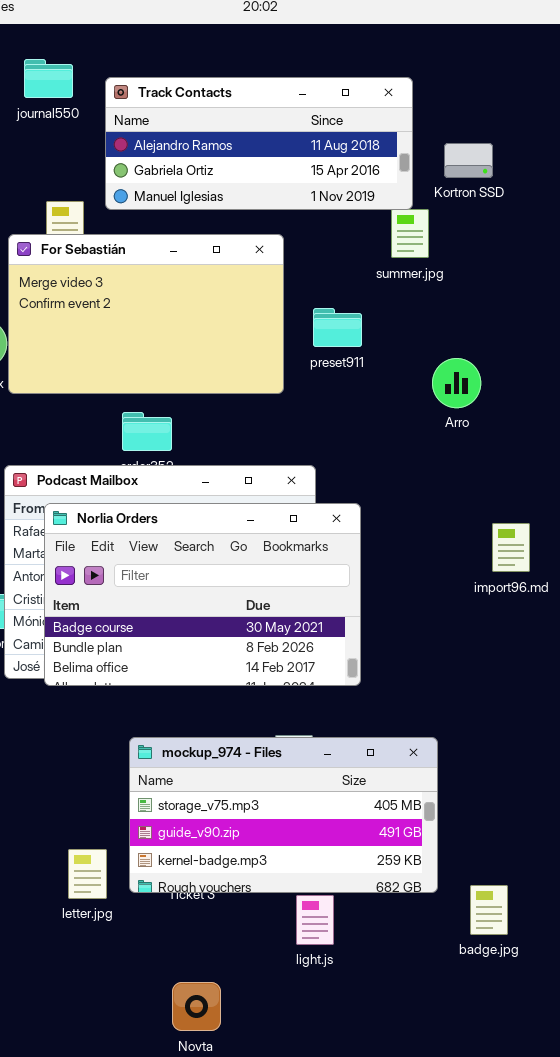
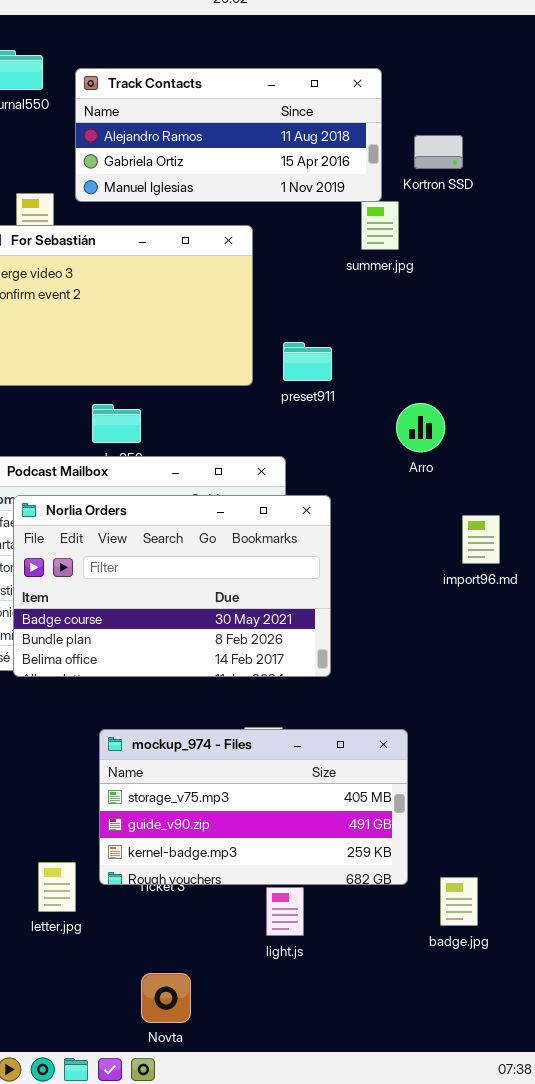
preset911: [313,308,362,347] -> [283,342,332,381], moved
Arro: [432,358,481,408] -> [396,403,445,452], moved
letter.jpg: [68,849,107,899] -> [38,862,76,912], moved

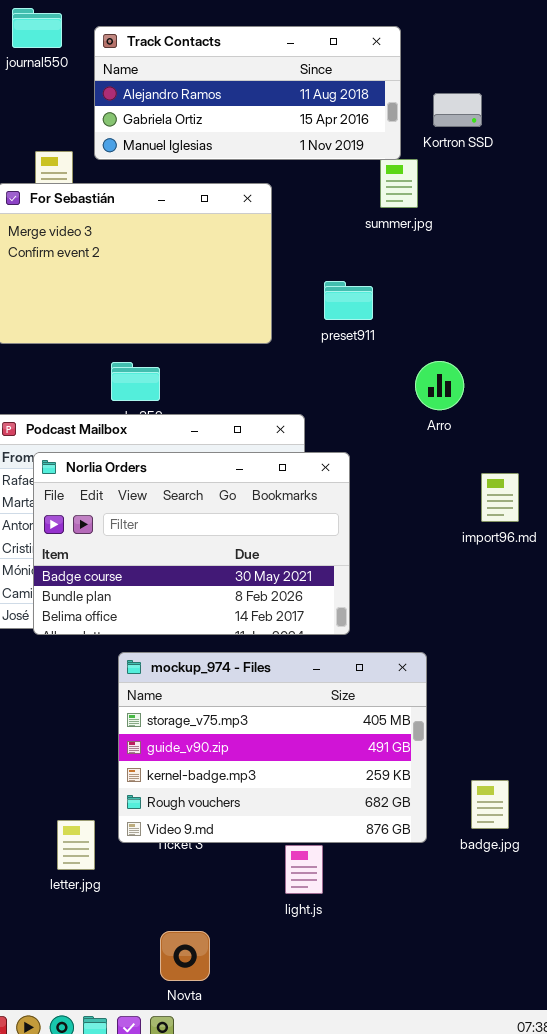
preset911: [283,342,332,381] -> [324,281,373,320], moved
mockup_974 - Files: [99,729,408,885] -> [118,652,427,843], resized
badge.jpg: [440,877,478,926] -> [471,780,509,829], moved

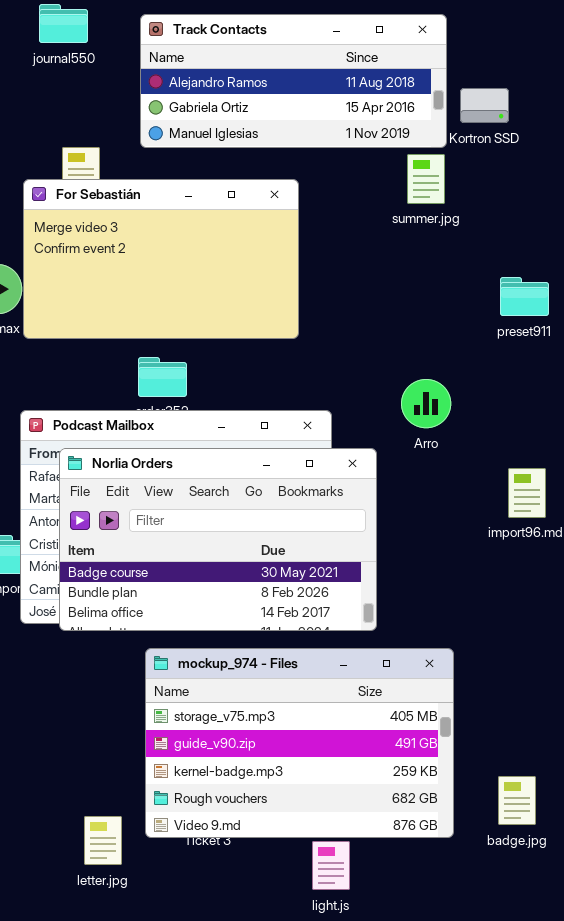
Track Contacts: [94,26,401,160] -> [140,14,447,148], moved
preset911: [324,281,373,320] -> [500,277,549,316], moved
Arro: [415,361,464,410] -> [401,379,451,428], moved

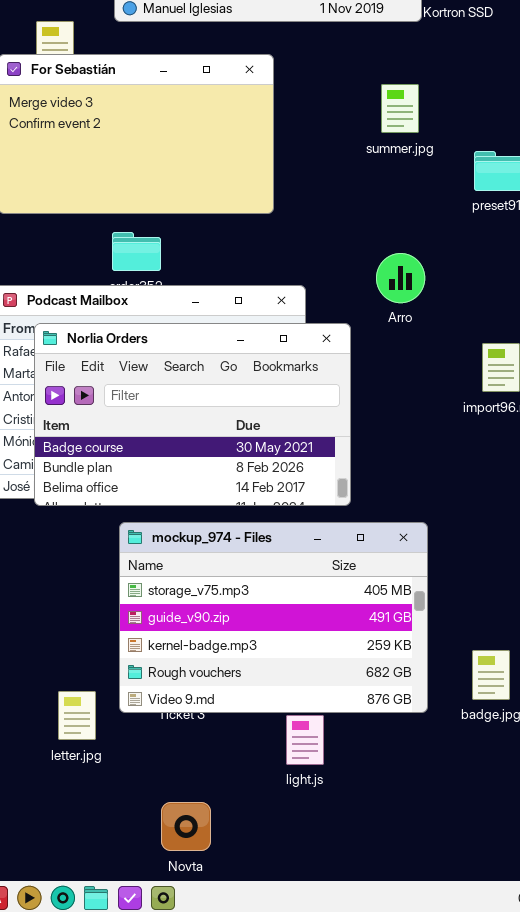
summer.jpg: [407,154,445,204] -> [381,84,419,133], moved

